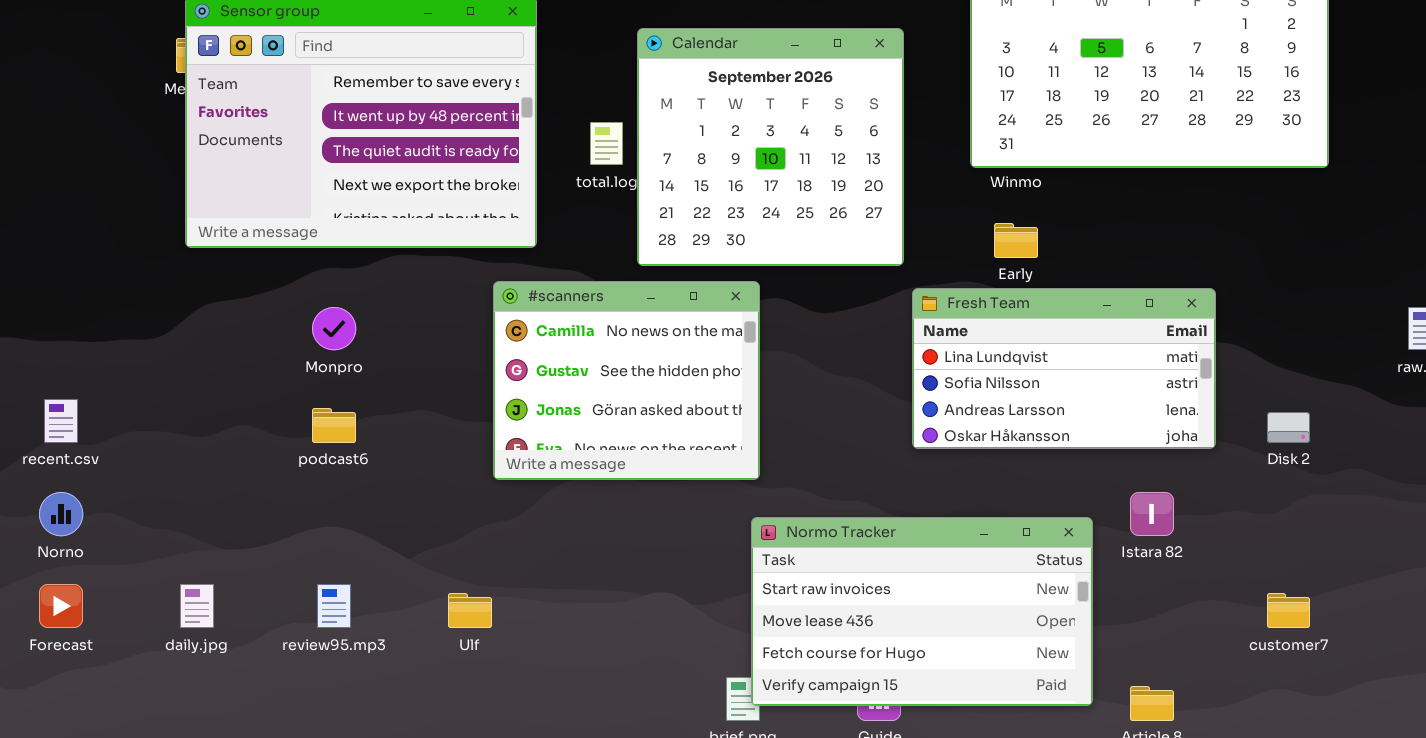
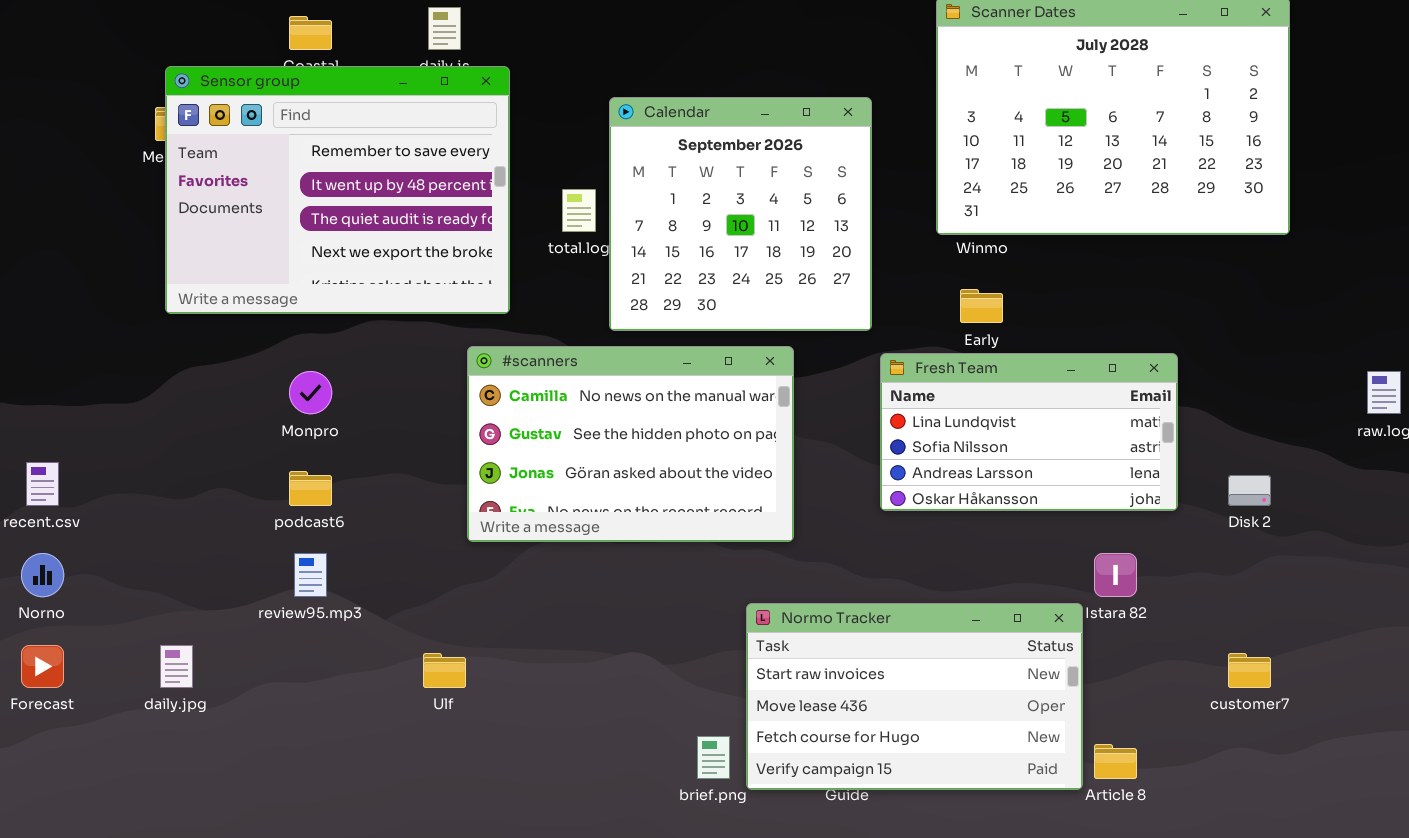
#scanners: [493,281,760,480] -> [467,346,794,542], resized
Normo Tracker: [751,517,1093,706] -> [746,603,1083,790], moved
review95.mp3: [317,584,351,628] -> [294,553,327,597], moved

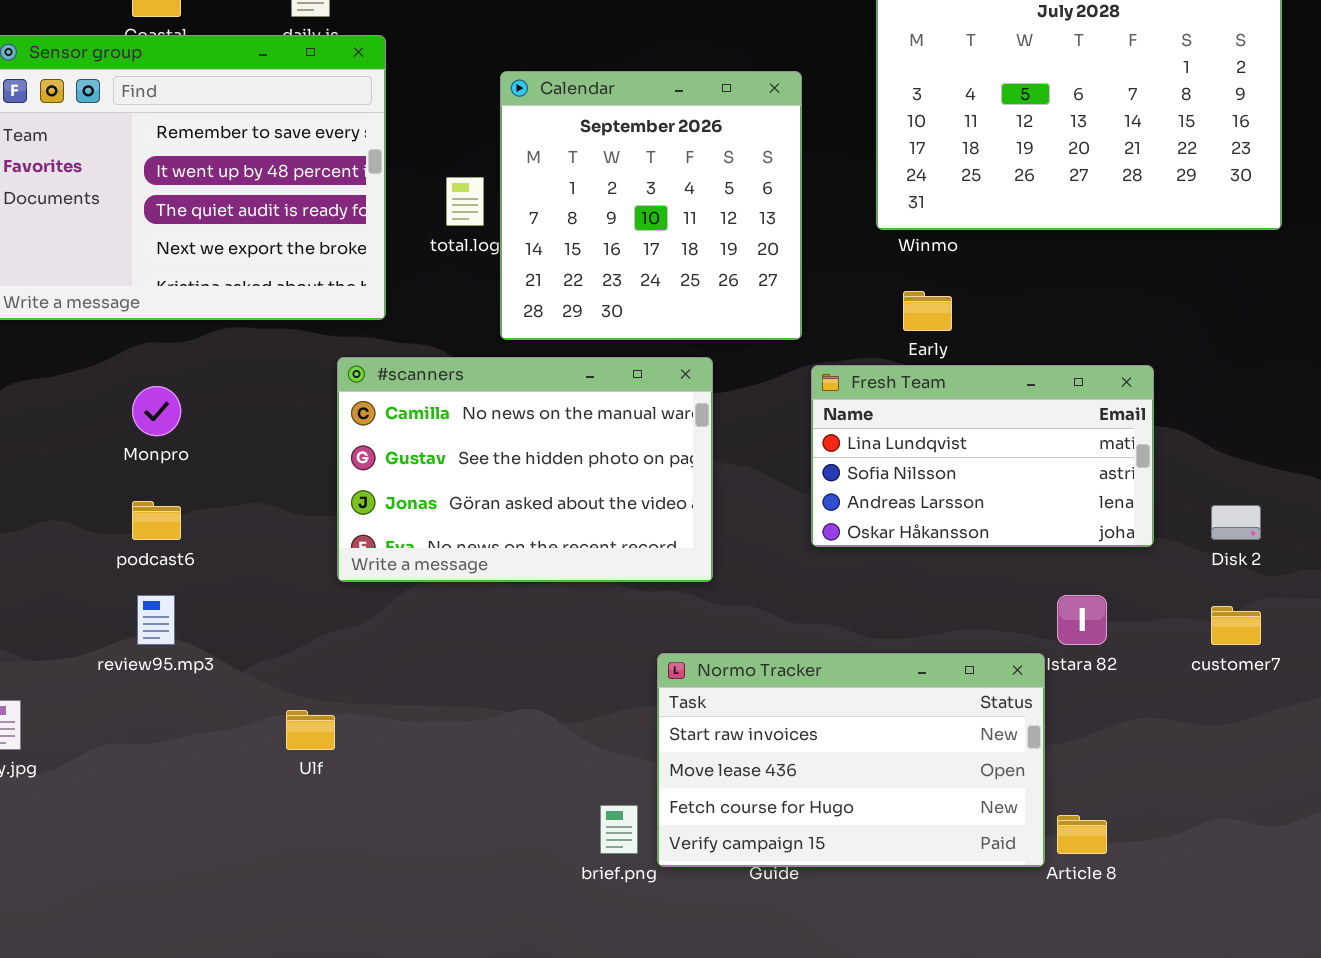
customer7: [1228,653,1271,688] -> [1211,606,1261,645], moved

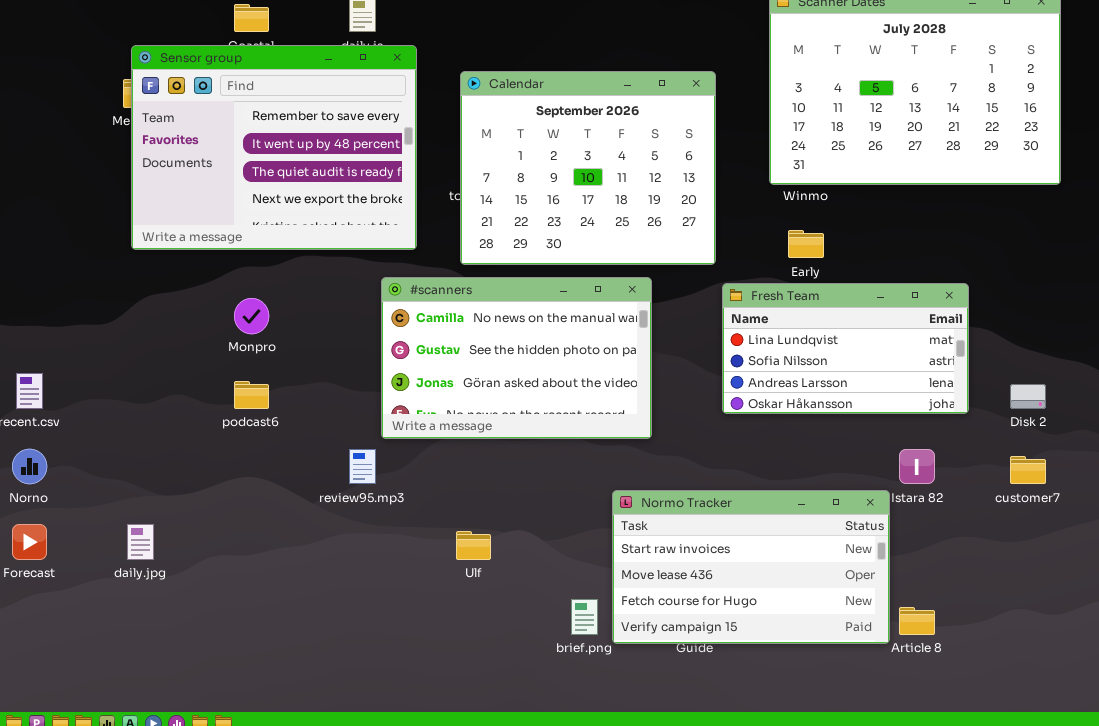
Calendar: [500,71,802,340] -> [460,71,716,265], resized
review95.mp3: [137,595,175,645] -> [349,449,376,484], moved
Ulf: [286,710,335,750] -> [456,531,491,560], moved

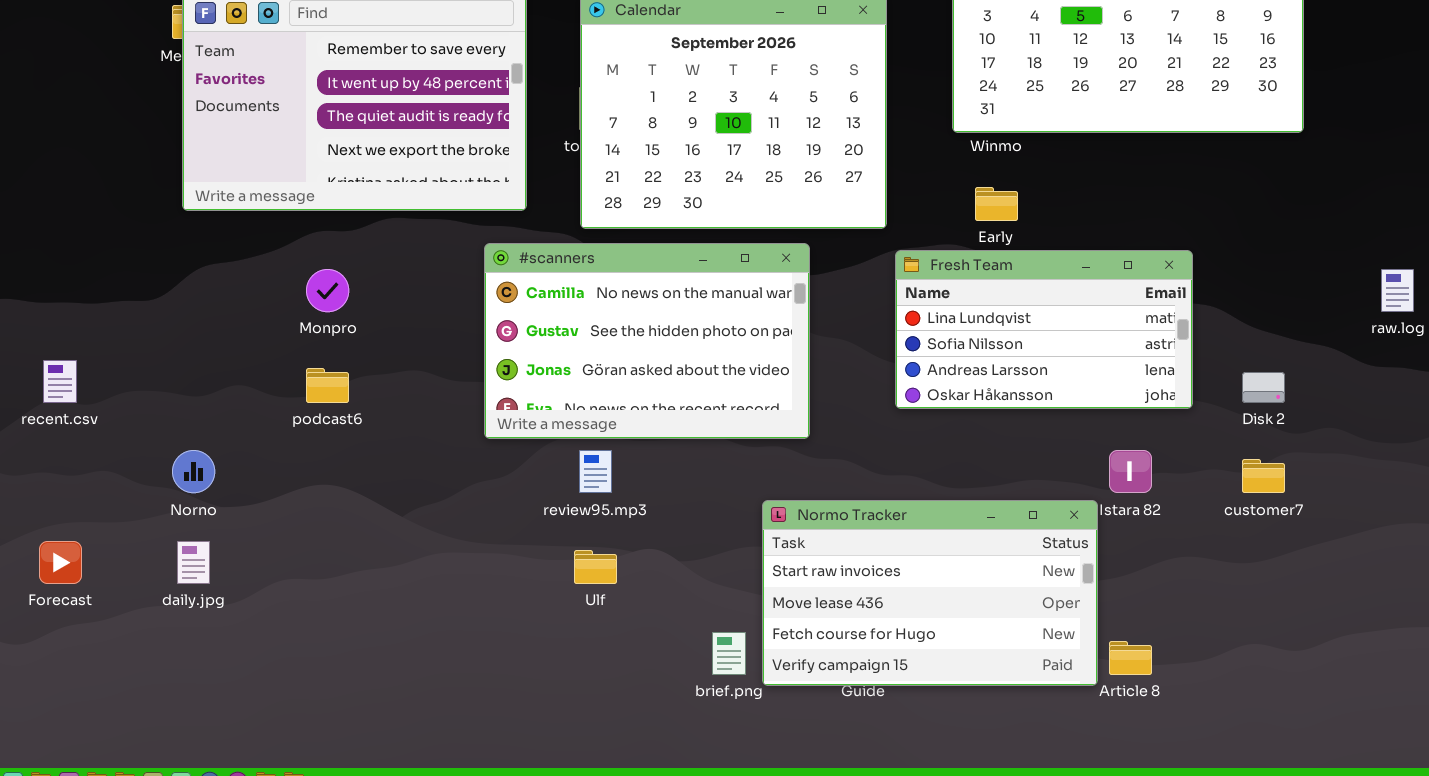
Norno: [12,449,47,484] -> [172,450,215,493], moved
review95.mp3: [349,449,376,484] -> [579,450,612,493], moved

